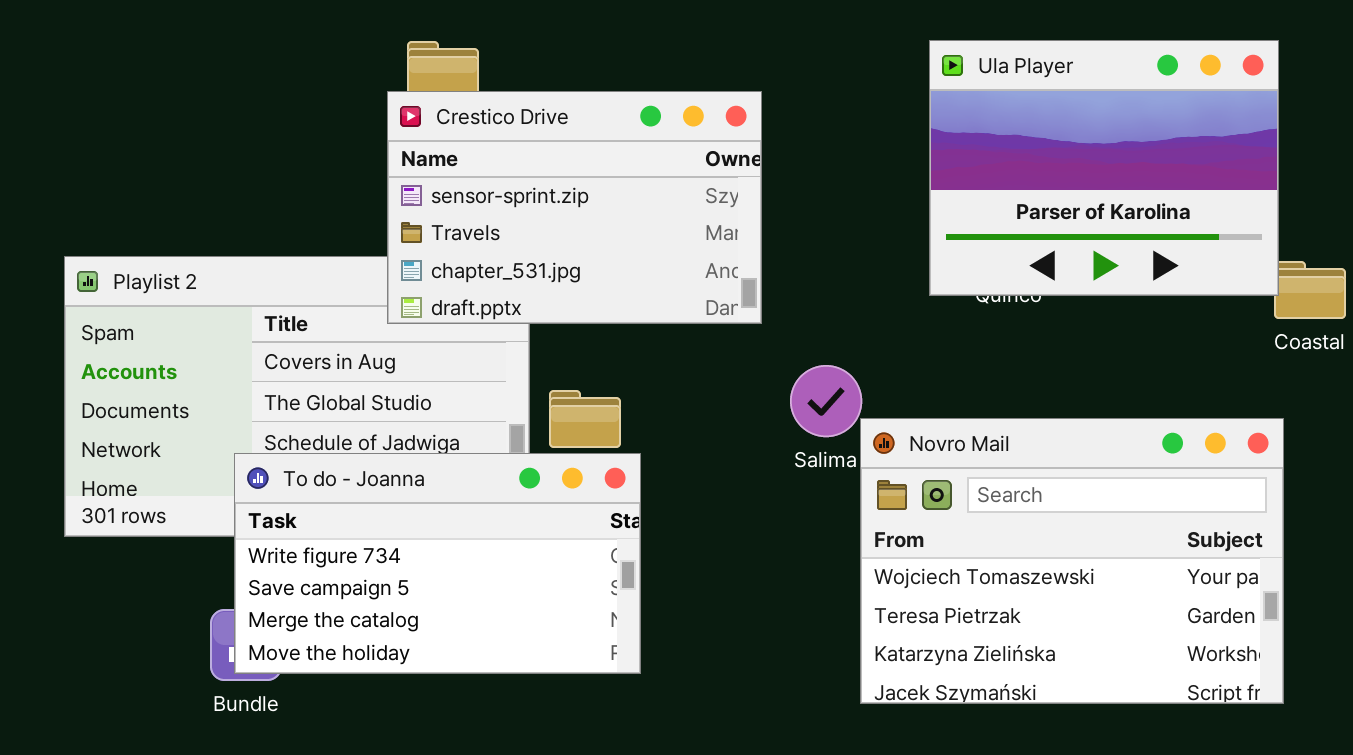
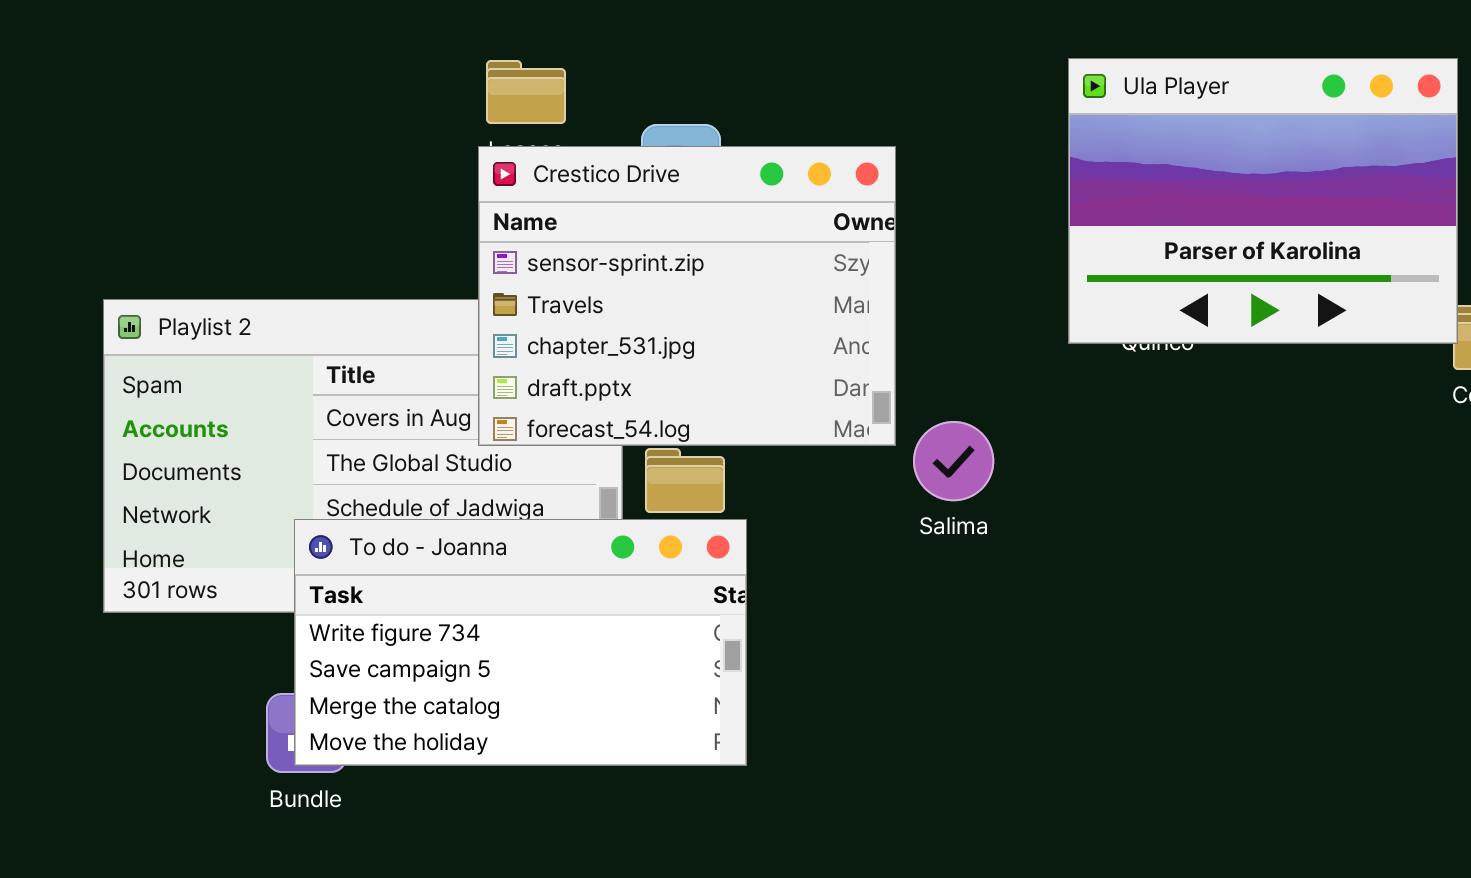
Crestico Drive: [387,91,762,324] -> [478,146,896,446], moved, resized
Novro Mail: [860,418,1284,704] -> none, closed

